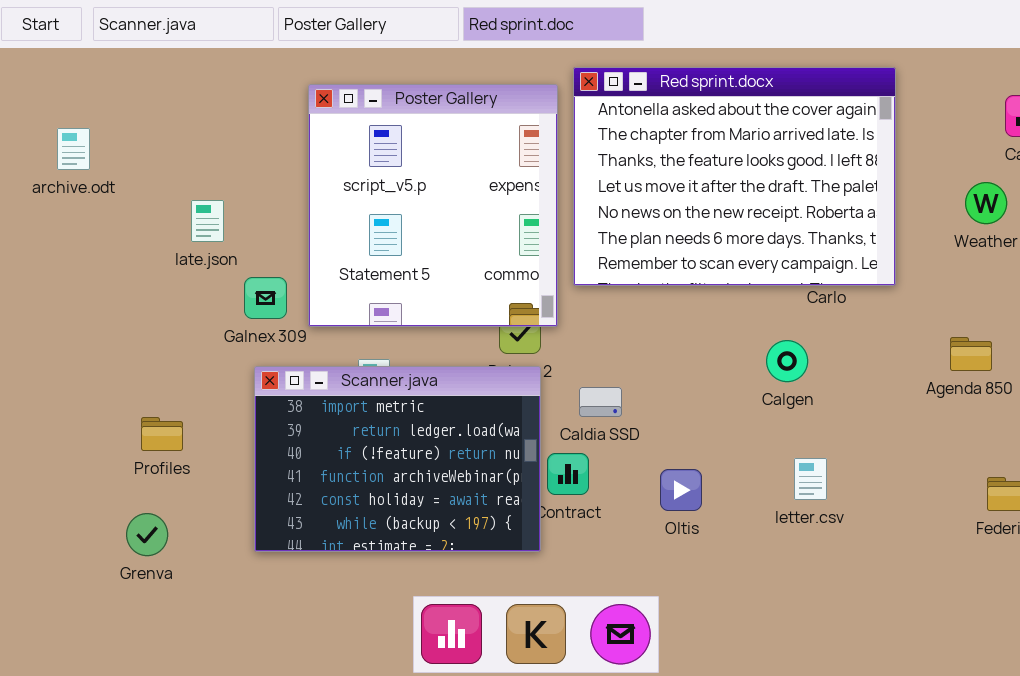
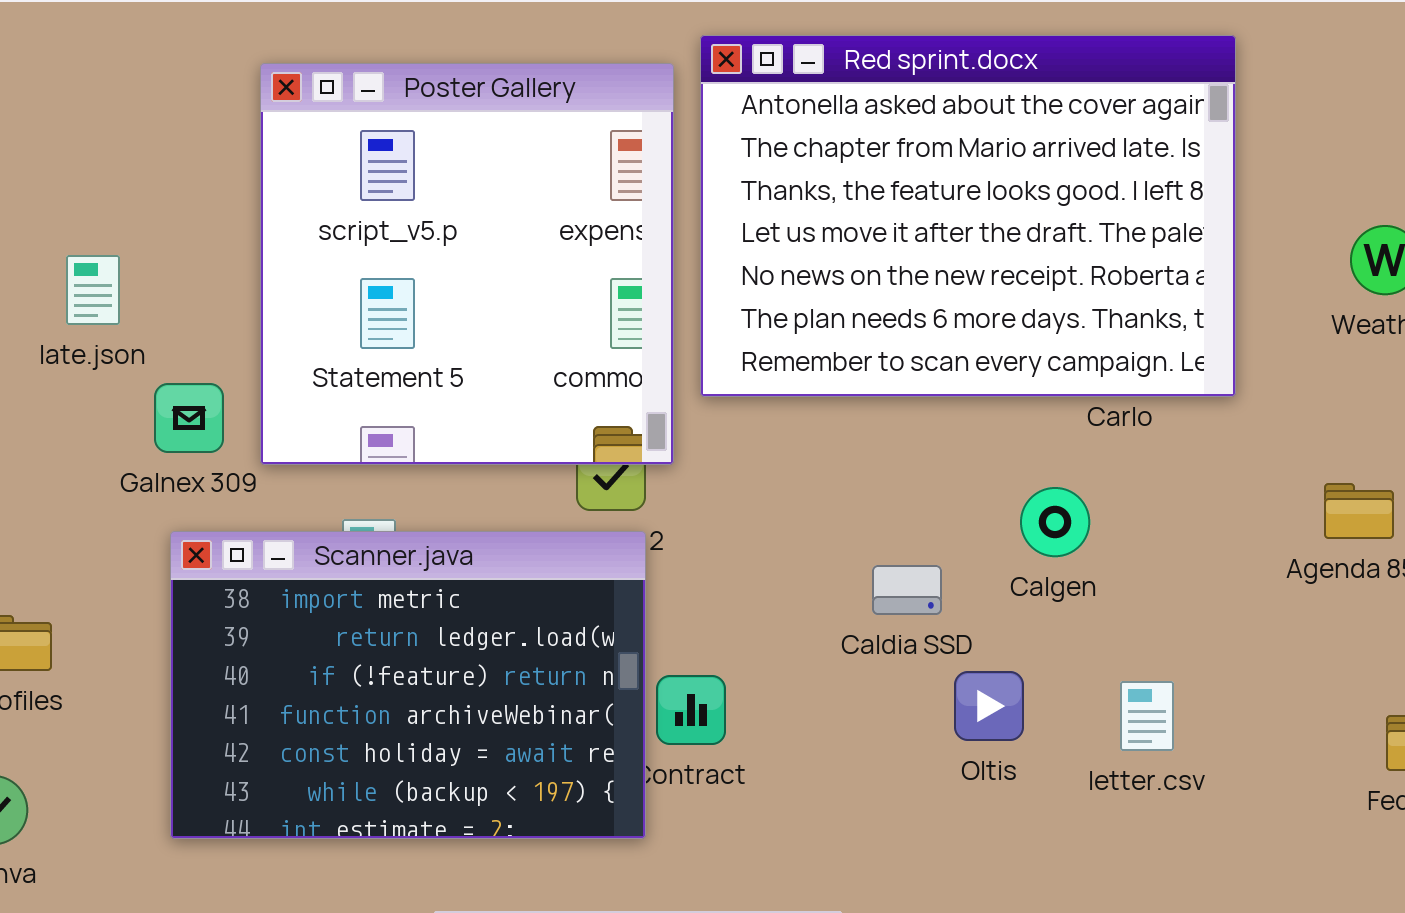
Caldia SSD: [579,387,622,417] -> [872,565,942,615], moved
letter.csv: [794,458,827,500] -> [1120,681,1174,751], moved
Oltis: [660,469,702,511] -> [954,671,1024,741], moved

